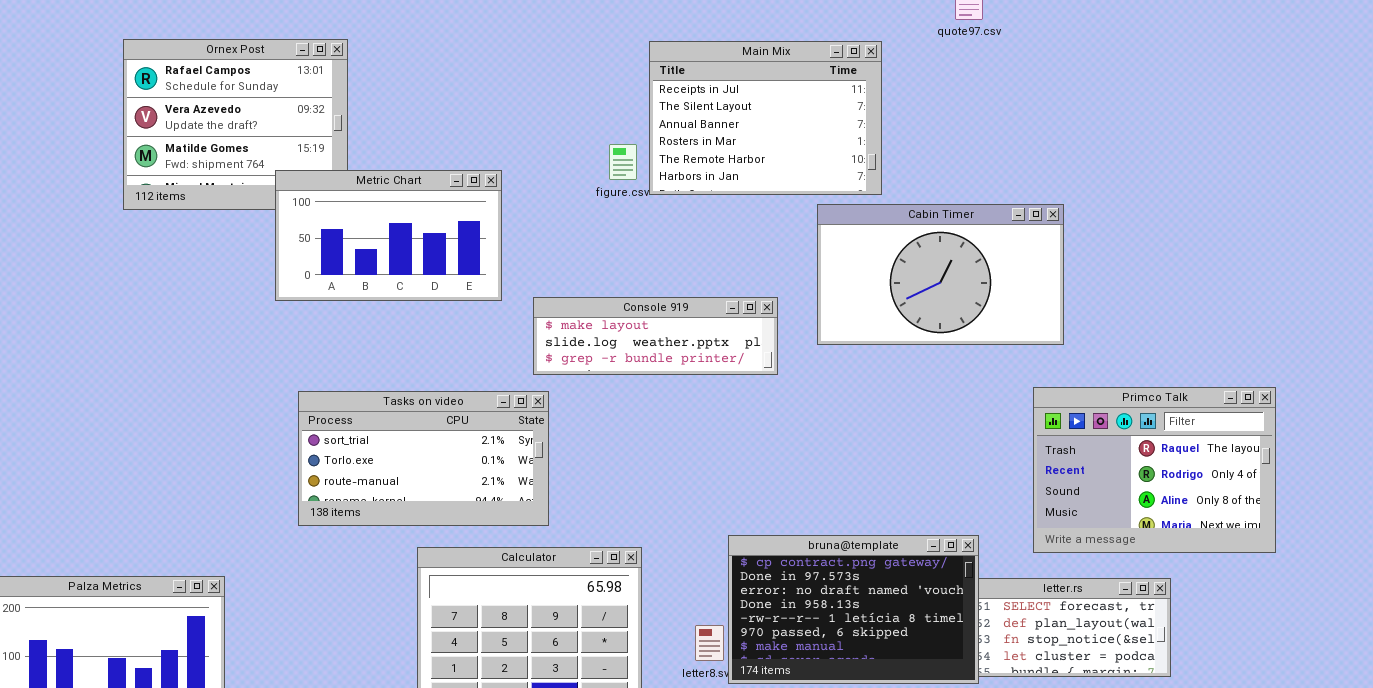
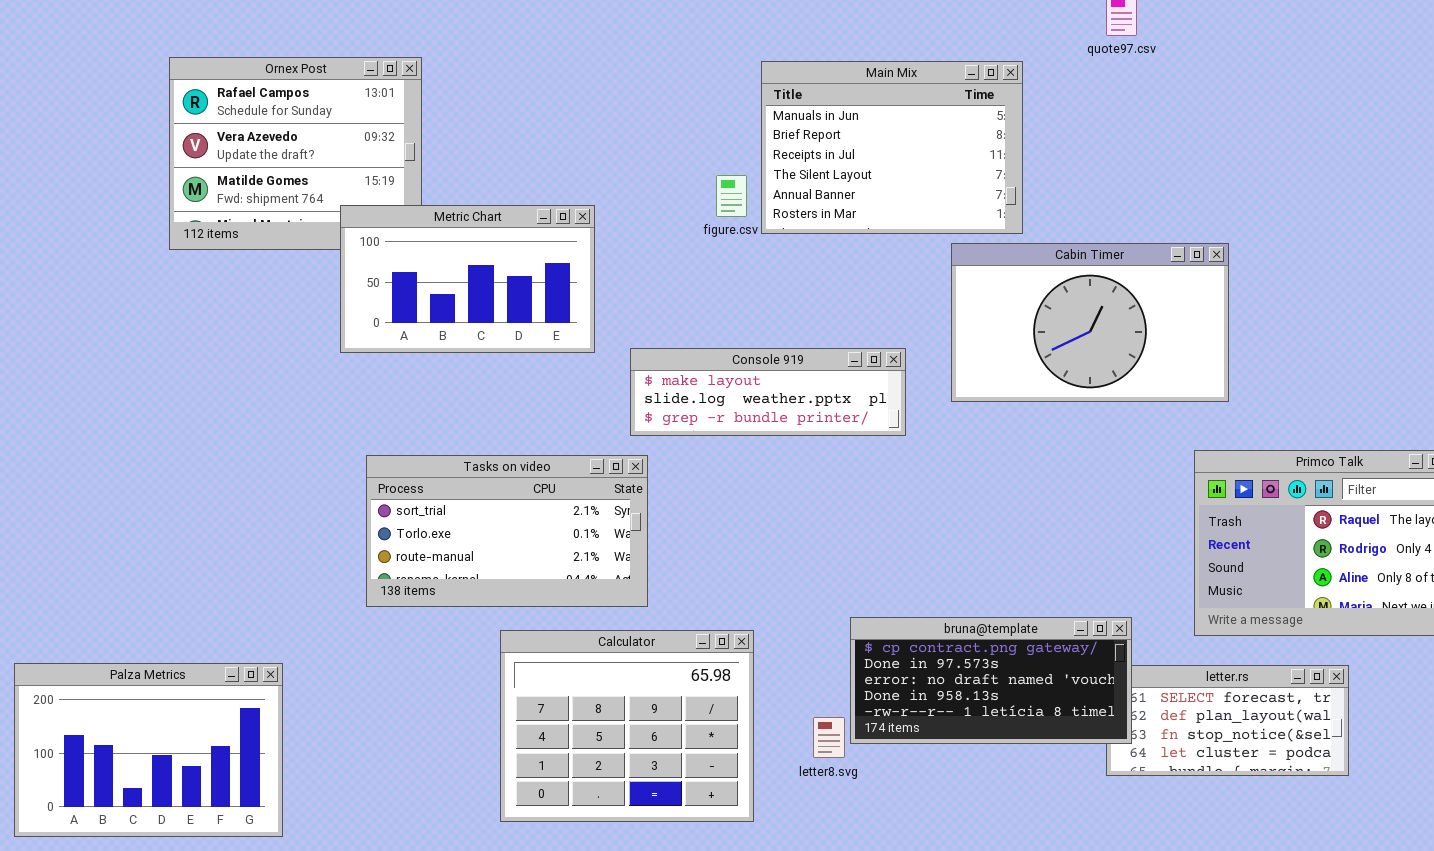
Main Mix: [649,41,882,195] -> [761,61,1023,234], scrolled up 2 rows
bruna@template: [728,535,979,684] -> [850,617,1132,744], resized

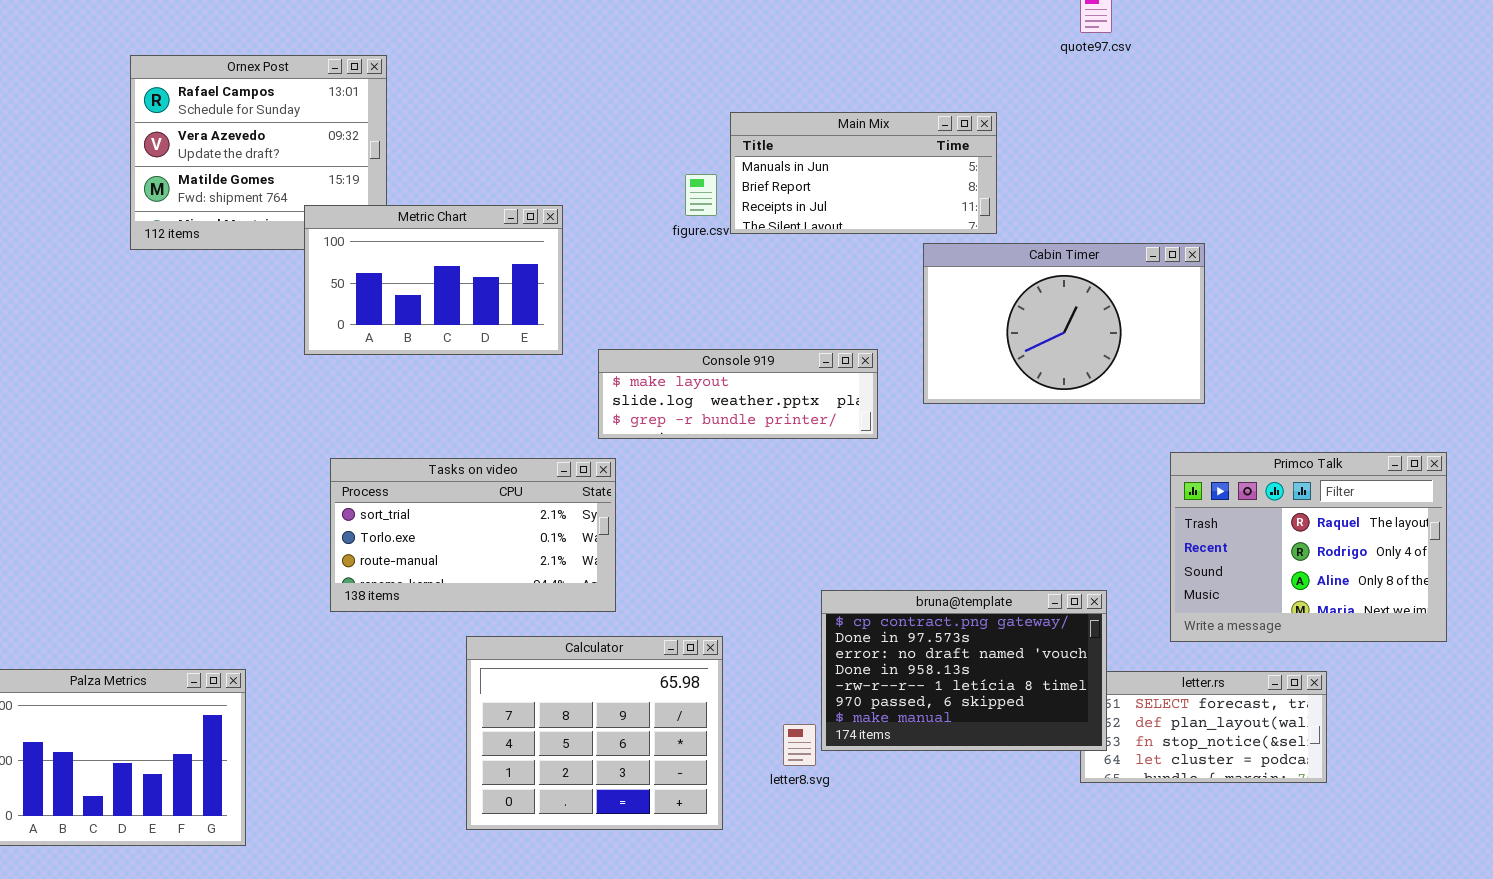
Main Mix: [761,61,1023,234] -> [730,112,997,234], resized
bruna@template: [850,617,1132,744] -> [821,590,1107,751], resized

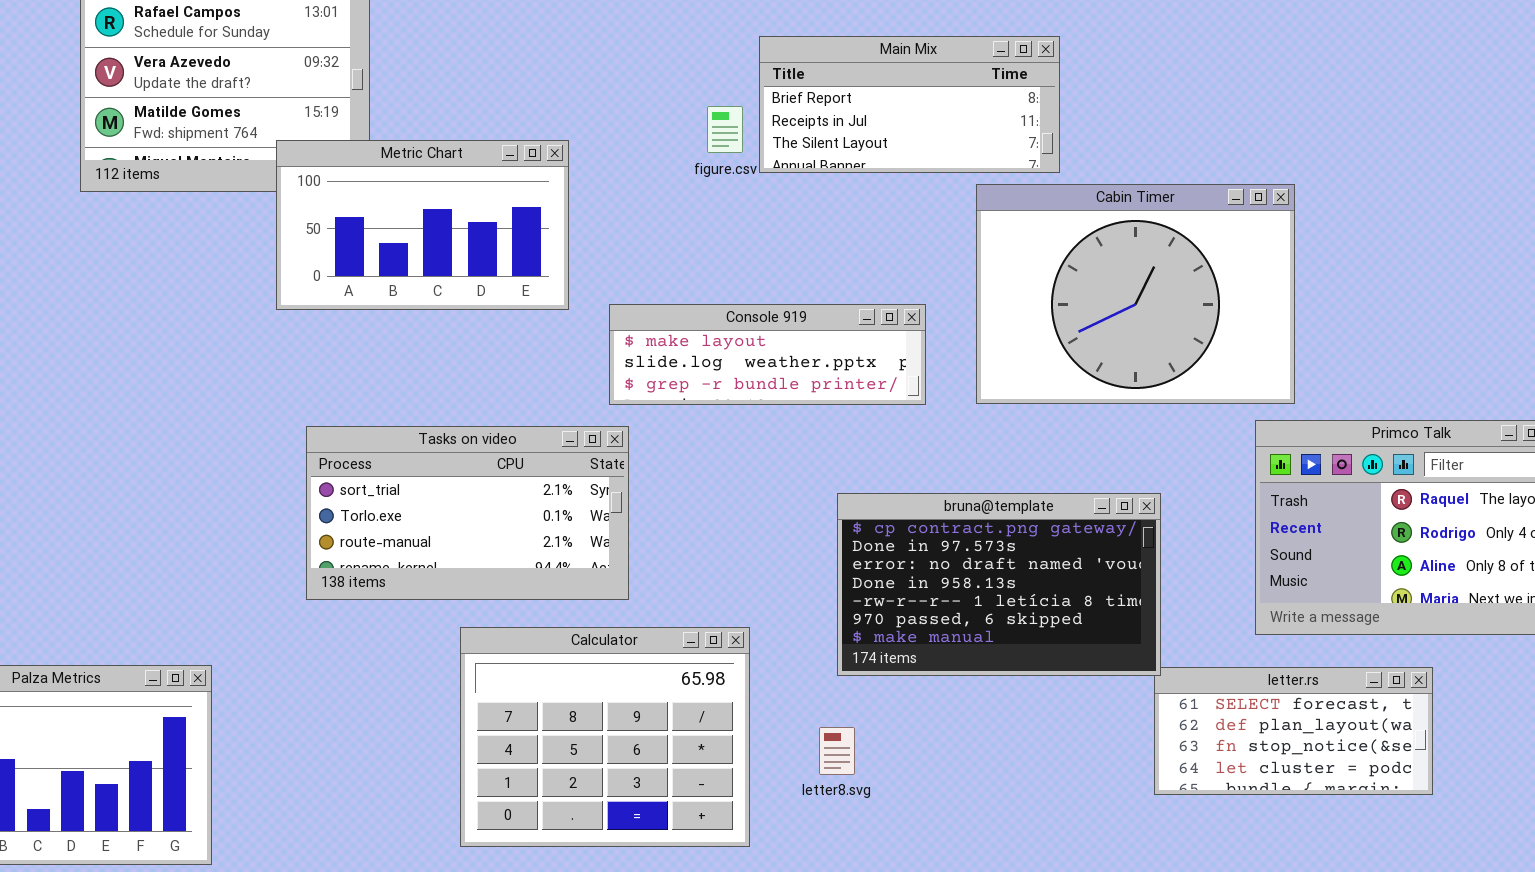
Main Mix: [730,112,997,234] -> [759,36,1060,173], scrolled down 1 row
Cabin Timer: [923,243,1205,404] -> [976,184,1295,404], resized
bruna@template: [821,590,1107,751] -> [837,493,1161,676], moved

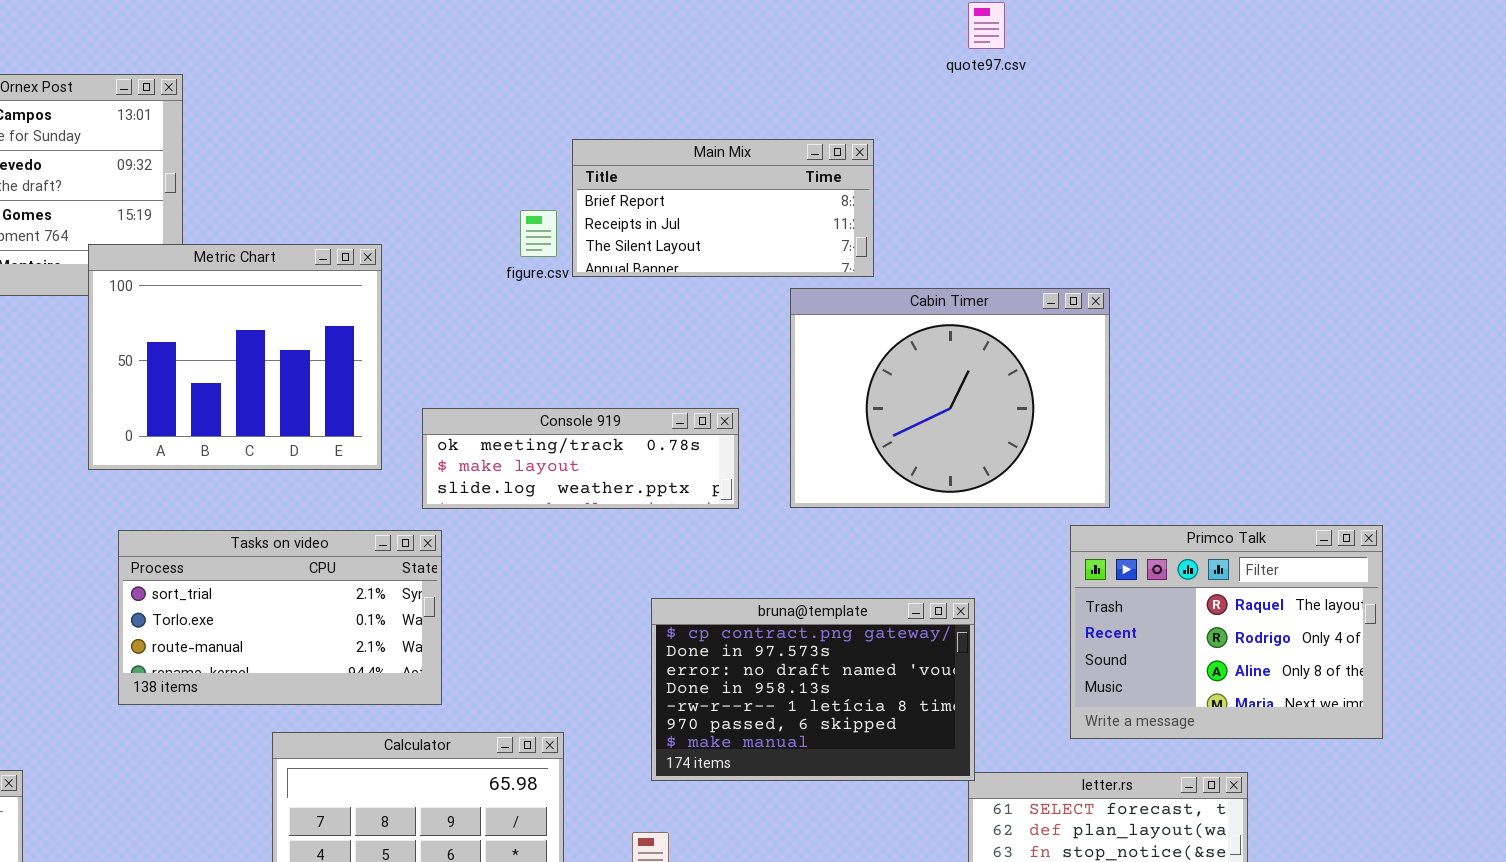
Metric Chart: [276,140,569,310] -> [88,244,382,470], resized
Console 919: [609,304,926,405] -> [422,408,739,509], scrolled up 1 row

